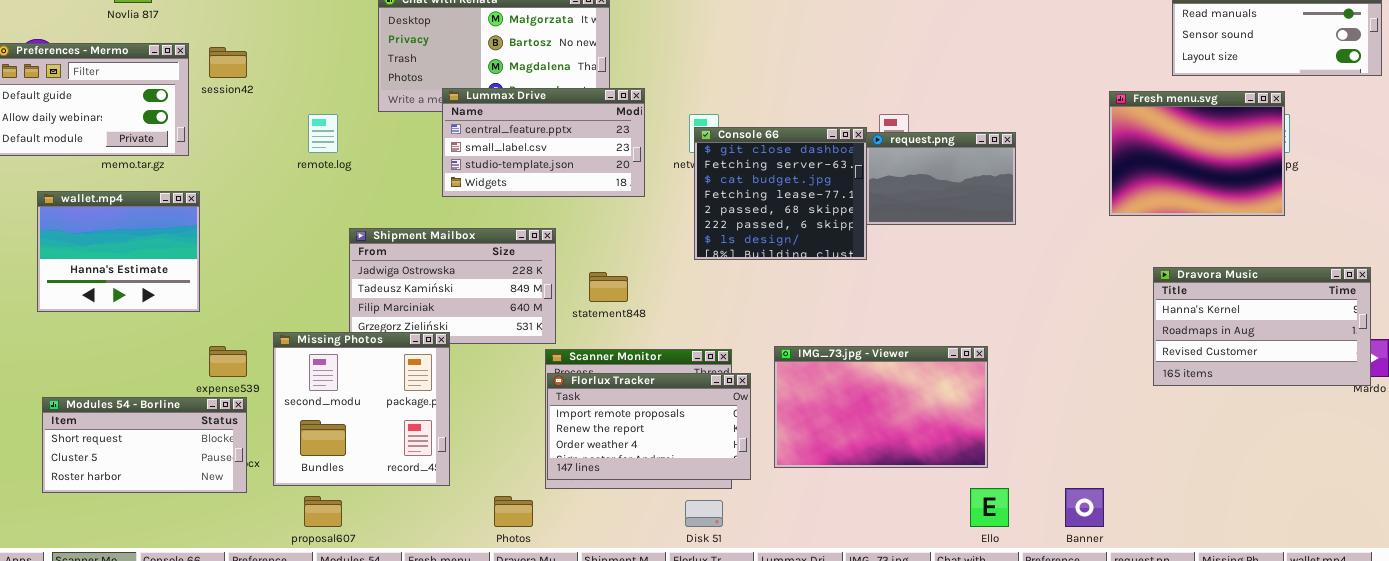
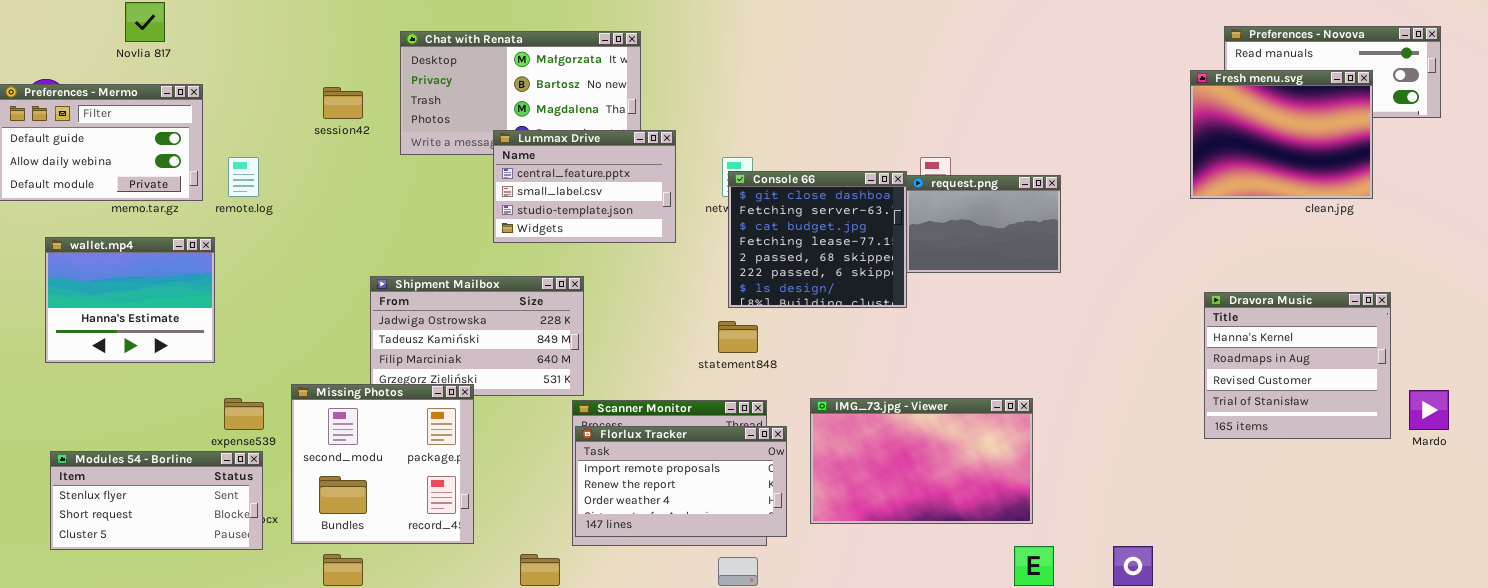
session42: [209,47,247,78] -> [323,87,363,119], moved
Lummax Drive: [442,88,645,197] -> [493,130,676,243], resized
Fresh menu.svg: [1109,91,1285,216] -> [1190,70,1373,199], moved
remote.log: [308,114,338,153] -> [228,157,259,197], moved
Dravora Music: [1153,267,1371,386] -> [1204,292,1391,439], resized
statement848: [589,272,628,302] -> [718,321,758,353], moved
Modules 54 - Borline: [42,397,247,493] -> [50,451,263,550], scrolled up 1 row

